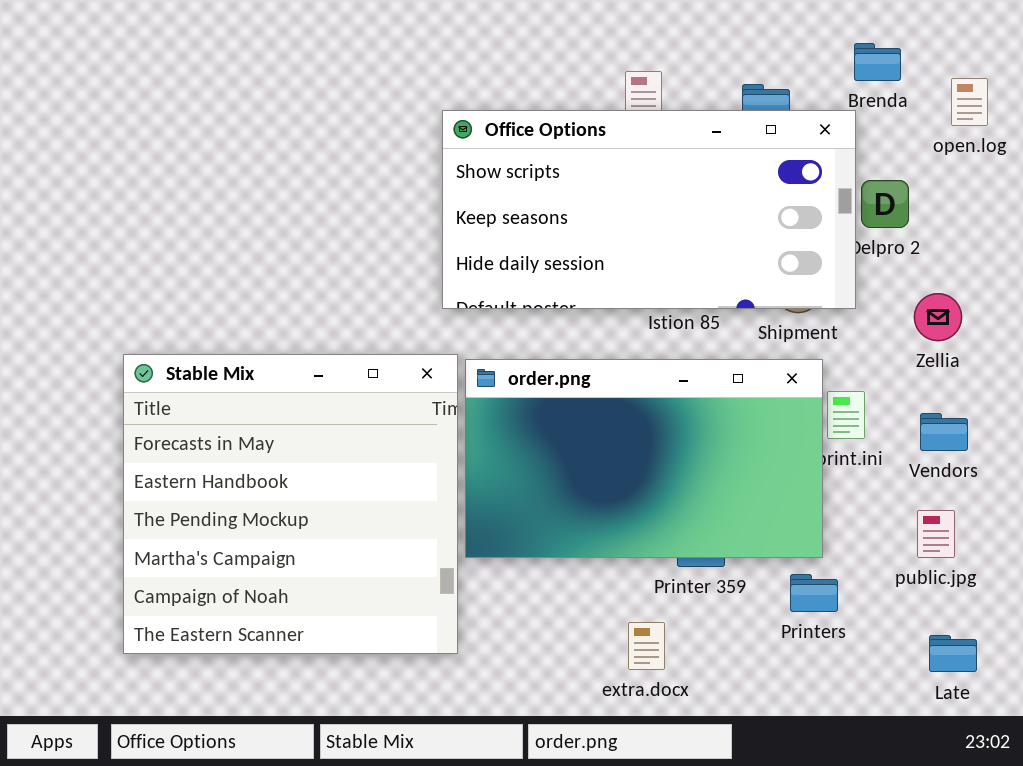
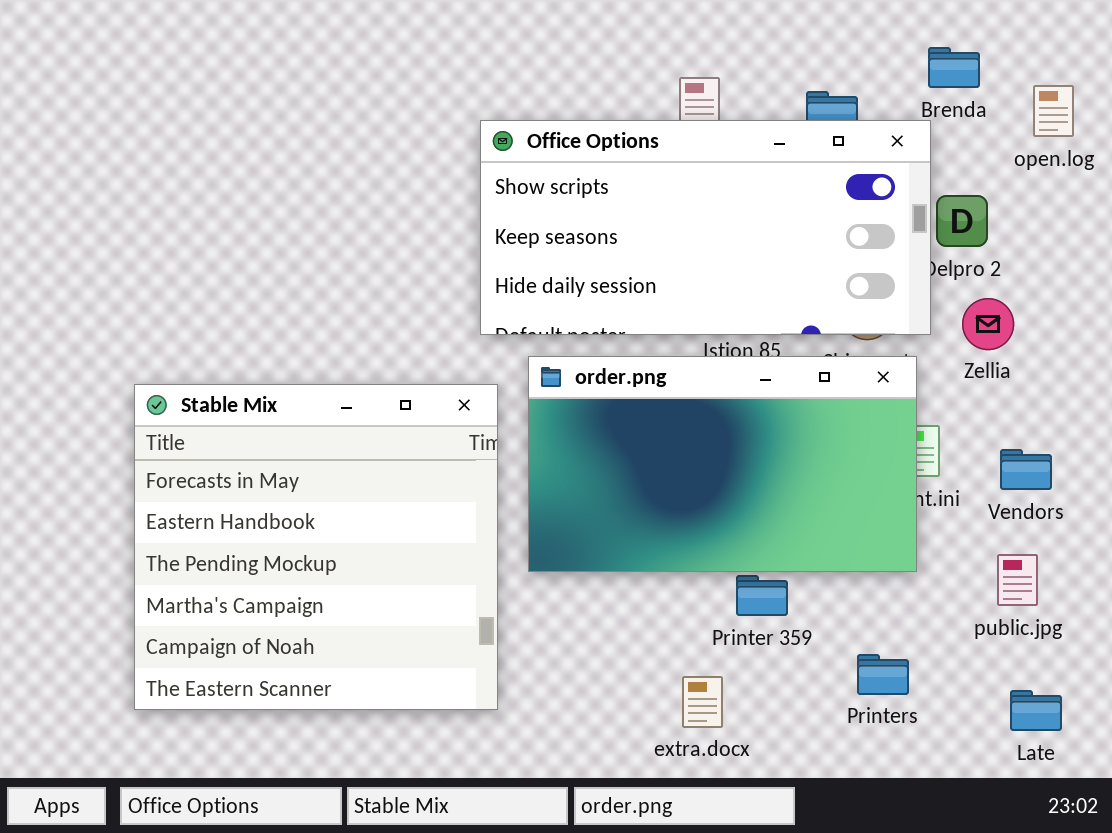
Zellia: [914,293,962,341] -> [962,298,1014,350], moved
order.png: [465,359,823,558] -> [528,356,917,572], moved
Printers: [790,574,838,612] -> [857,654,909,695], moved

